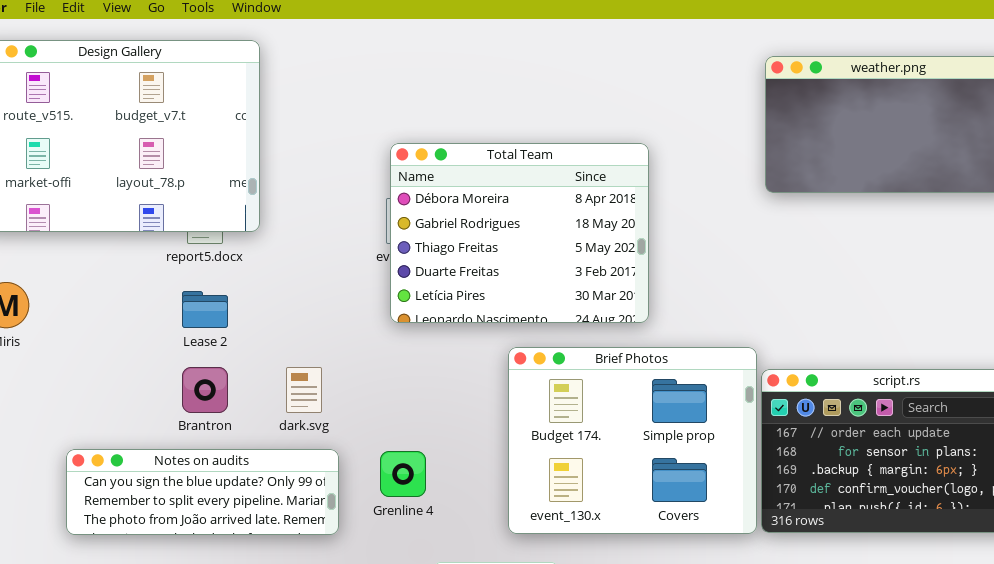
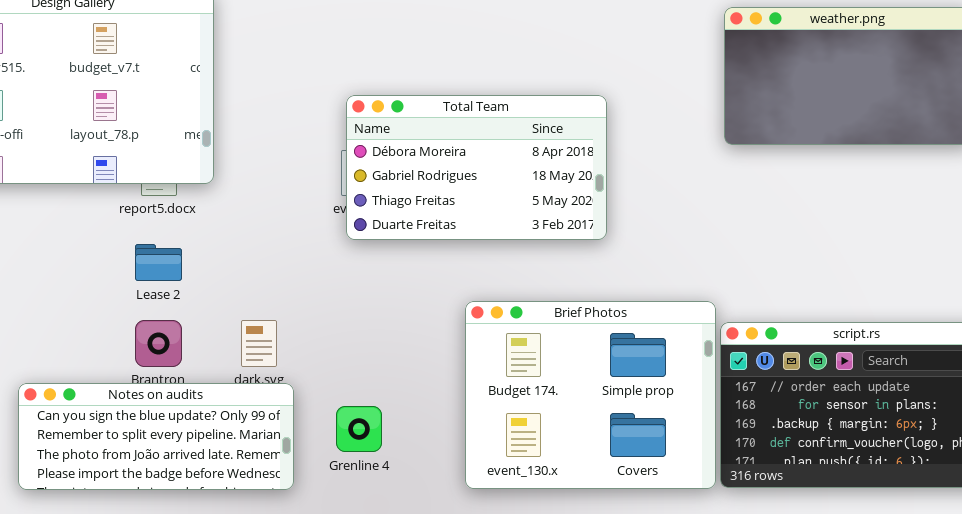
Total Team: [390,143,649,323] -> [346,95,607,240], resized
Notes on audits: [66,449,339,535] -> [18,383,294,490], resized

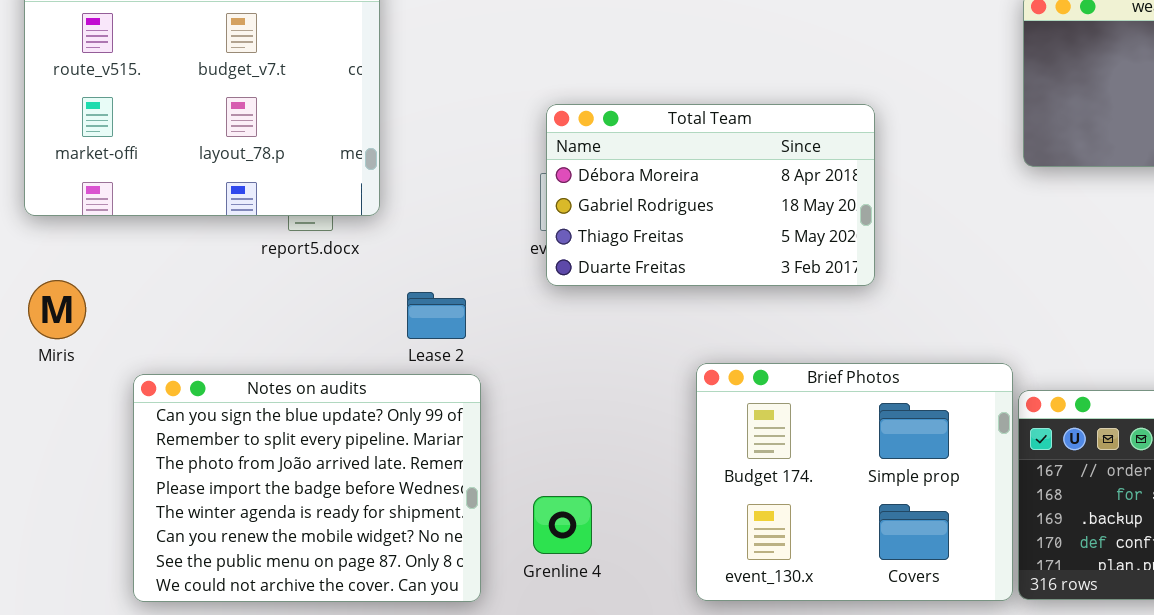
Lease 2: [135,244,182,281] -> [407,292,466,339], moved
Notes on audits: [18,383,294,490] -> [133,374,481,602], resized

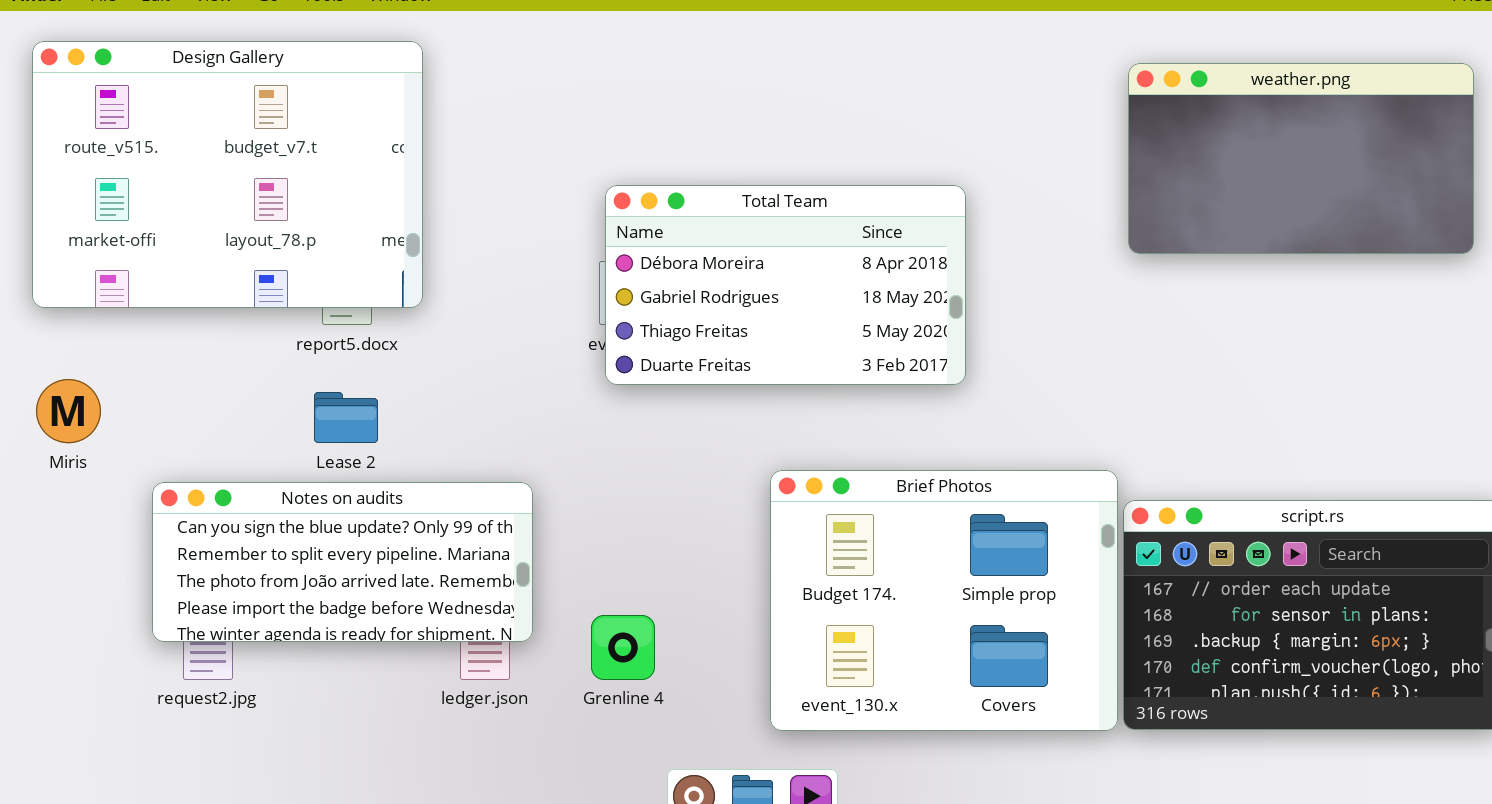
Lease 2: [407,292,466,339] -> [314,392,378,443], moved
Notes on audits: [133,374,481,602] -> [152,482,533,642], resized

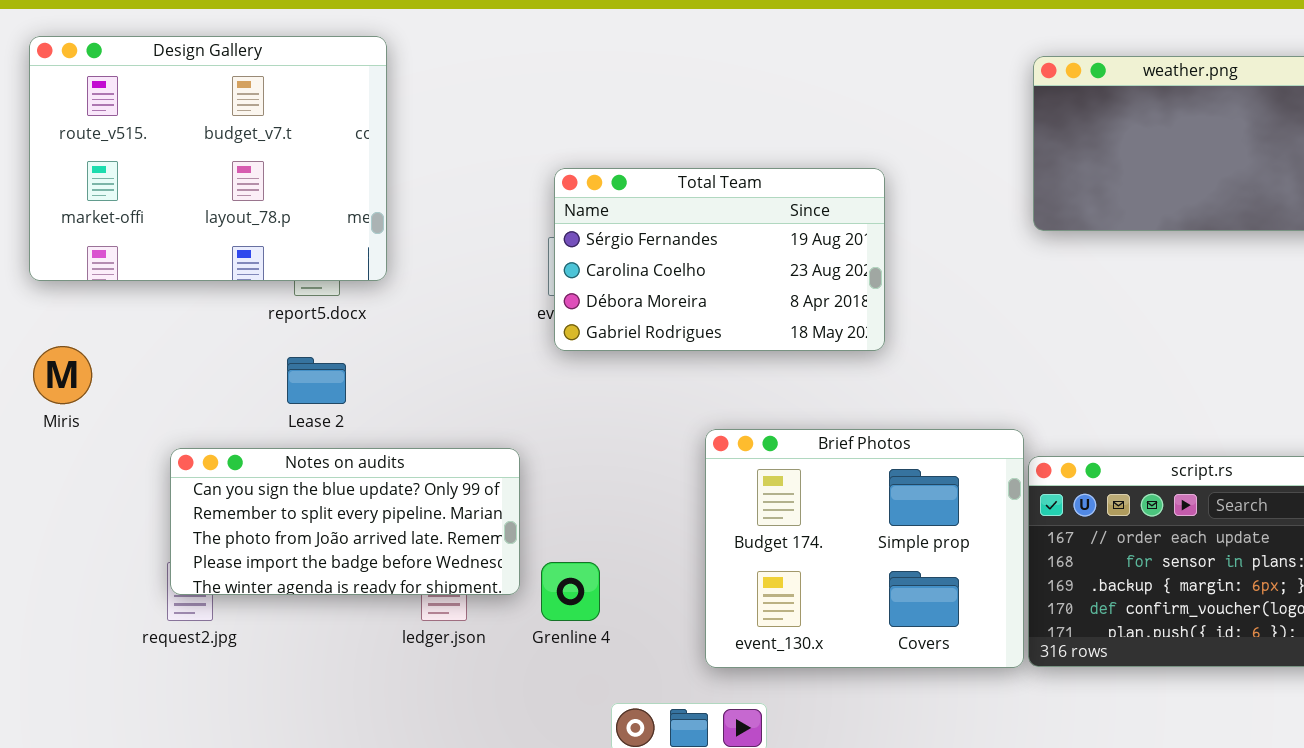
Total Team: [605,185,966,385] -> [554,168,885,351], scrolled up 2 rows
Notes on audits: [152,482,533,642] -> [170,448,520,595], moved

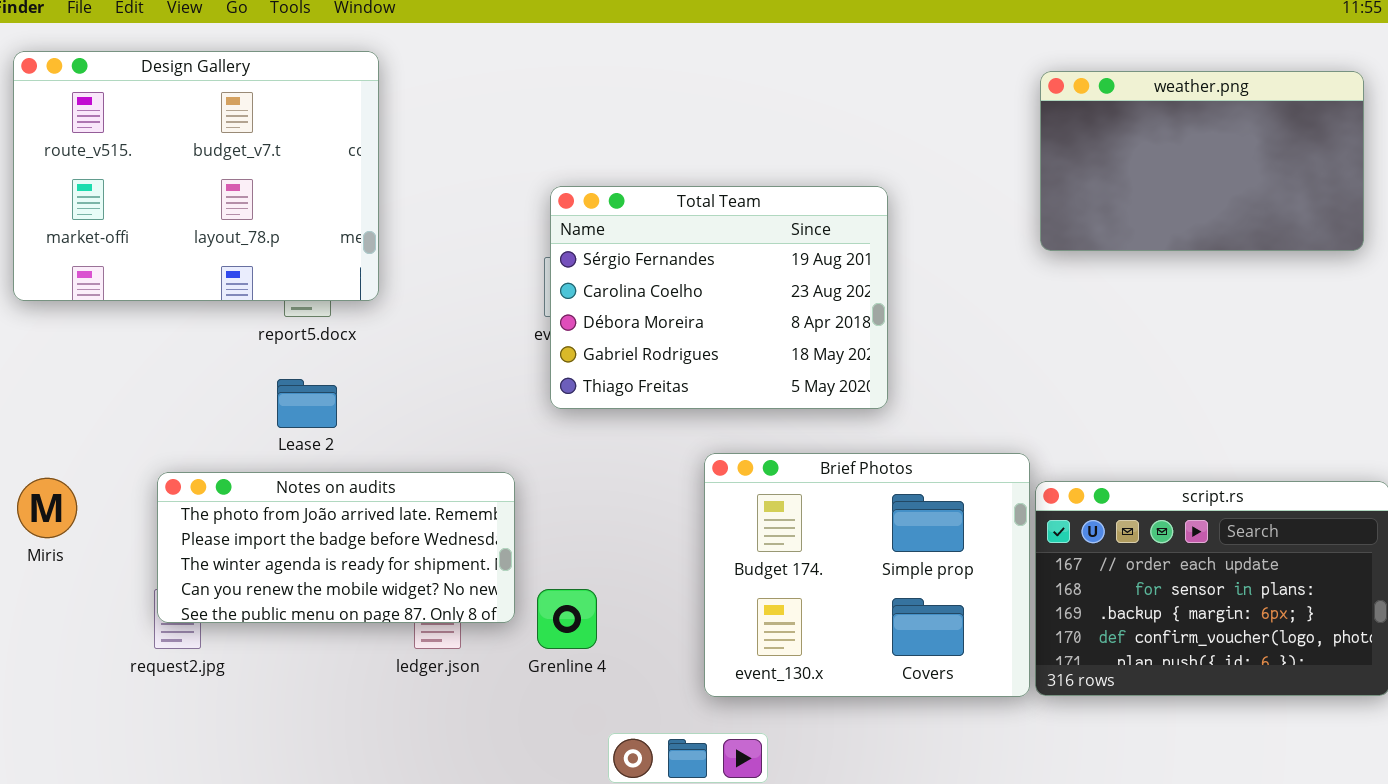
Total Team: [554,168,885,351] -> [550,186,888,409], resized
Miris: [33,346,92,404] -> [17,478,77,538], moved
Notes on audits: [170,448,520,595] -> [157,472,515,623], scrolled down 2 rows

